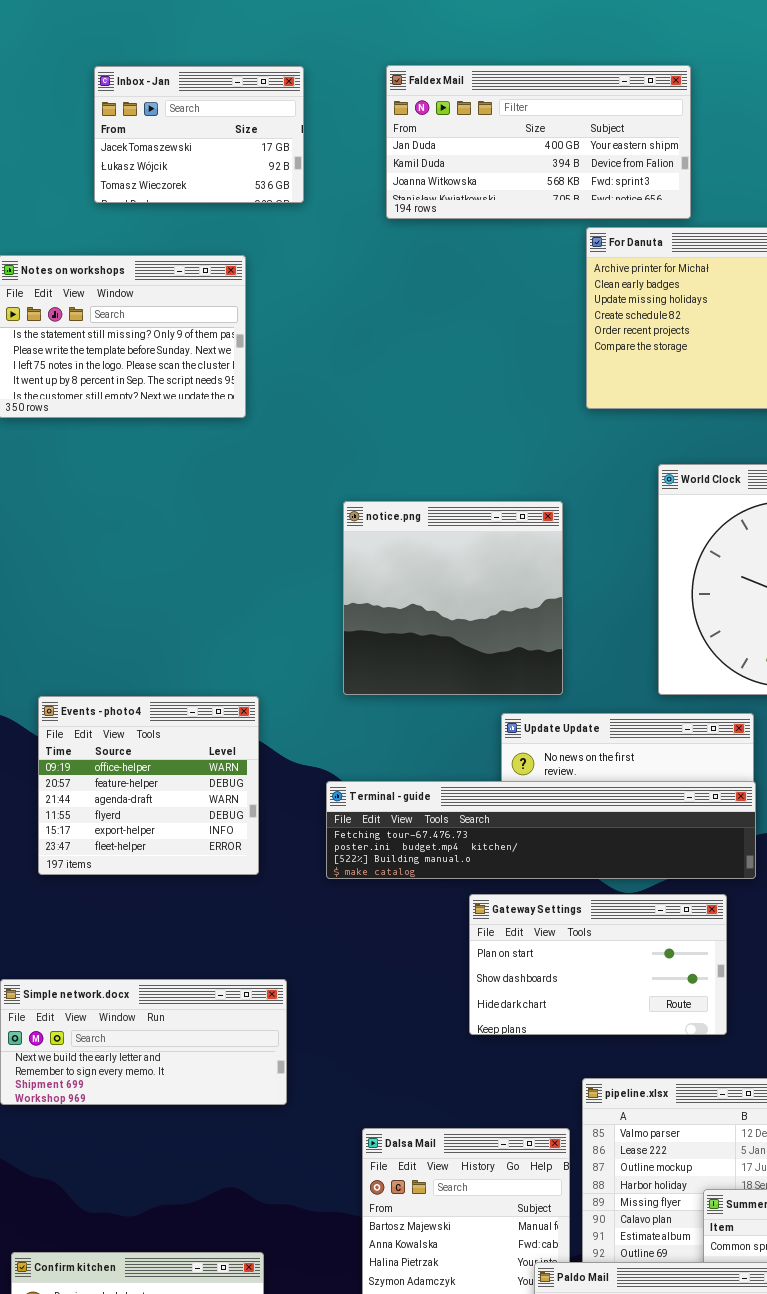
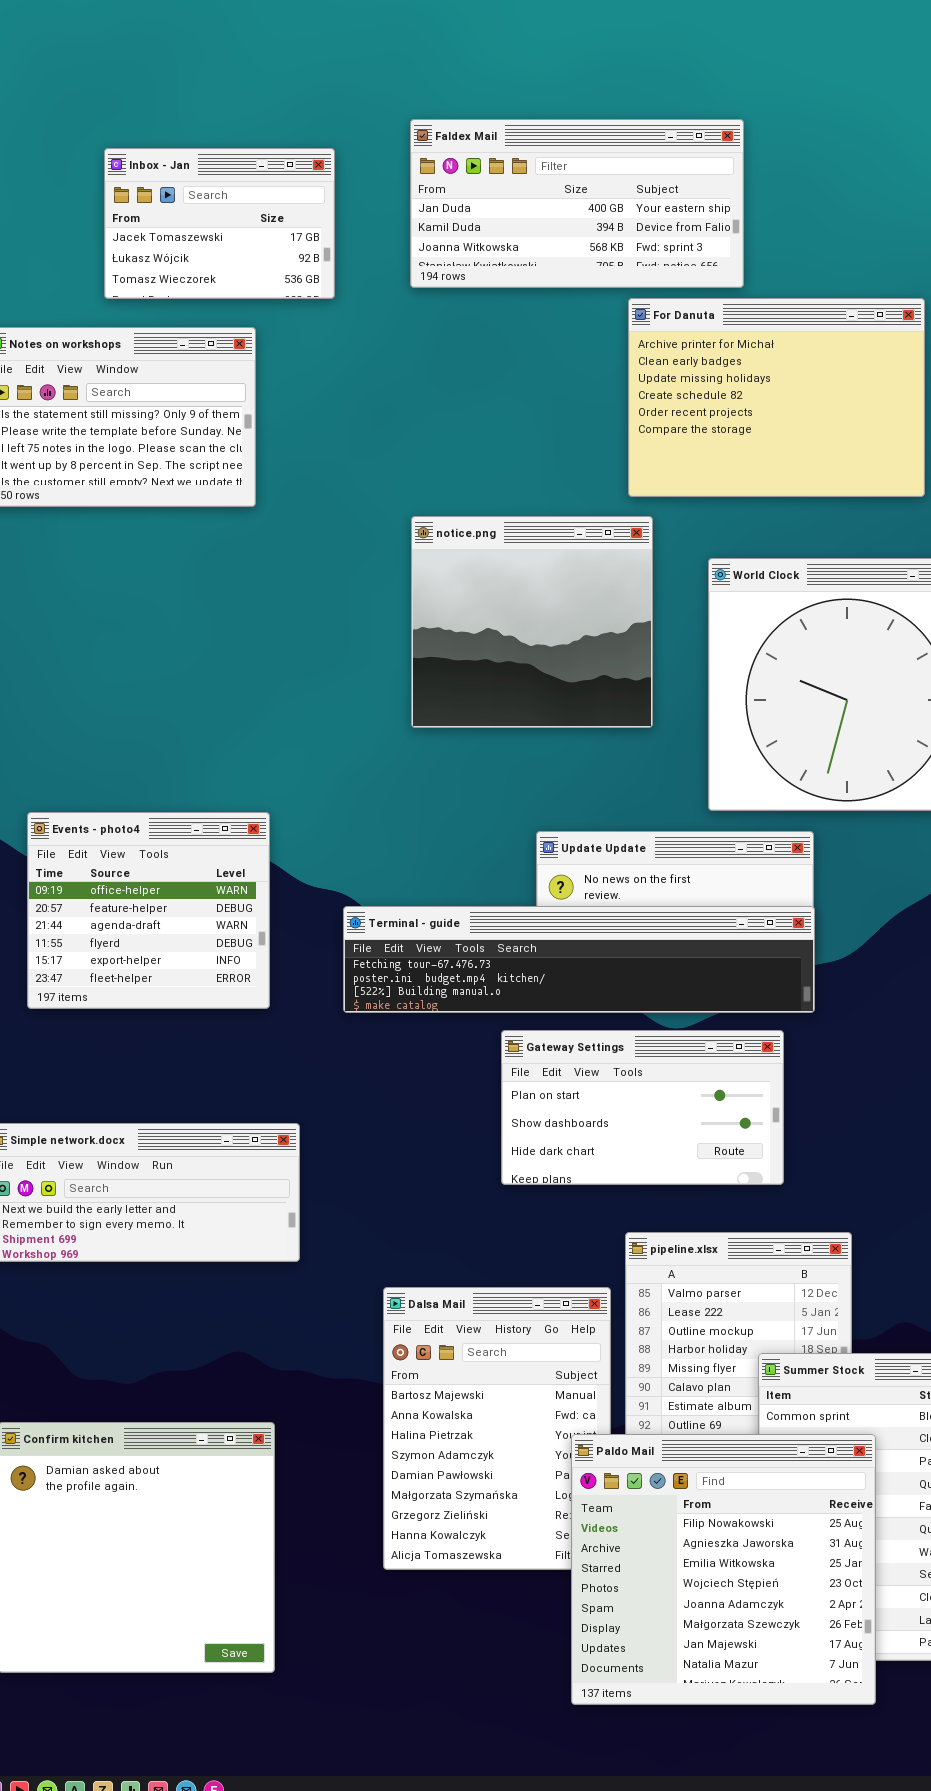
Inbox - Jan: [94,66,304,203] -> [104,148,335,299], moved
notice.png: [343,501,563,695] -> [411,516,653,728], moved

